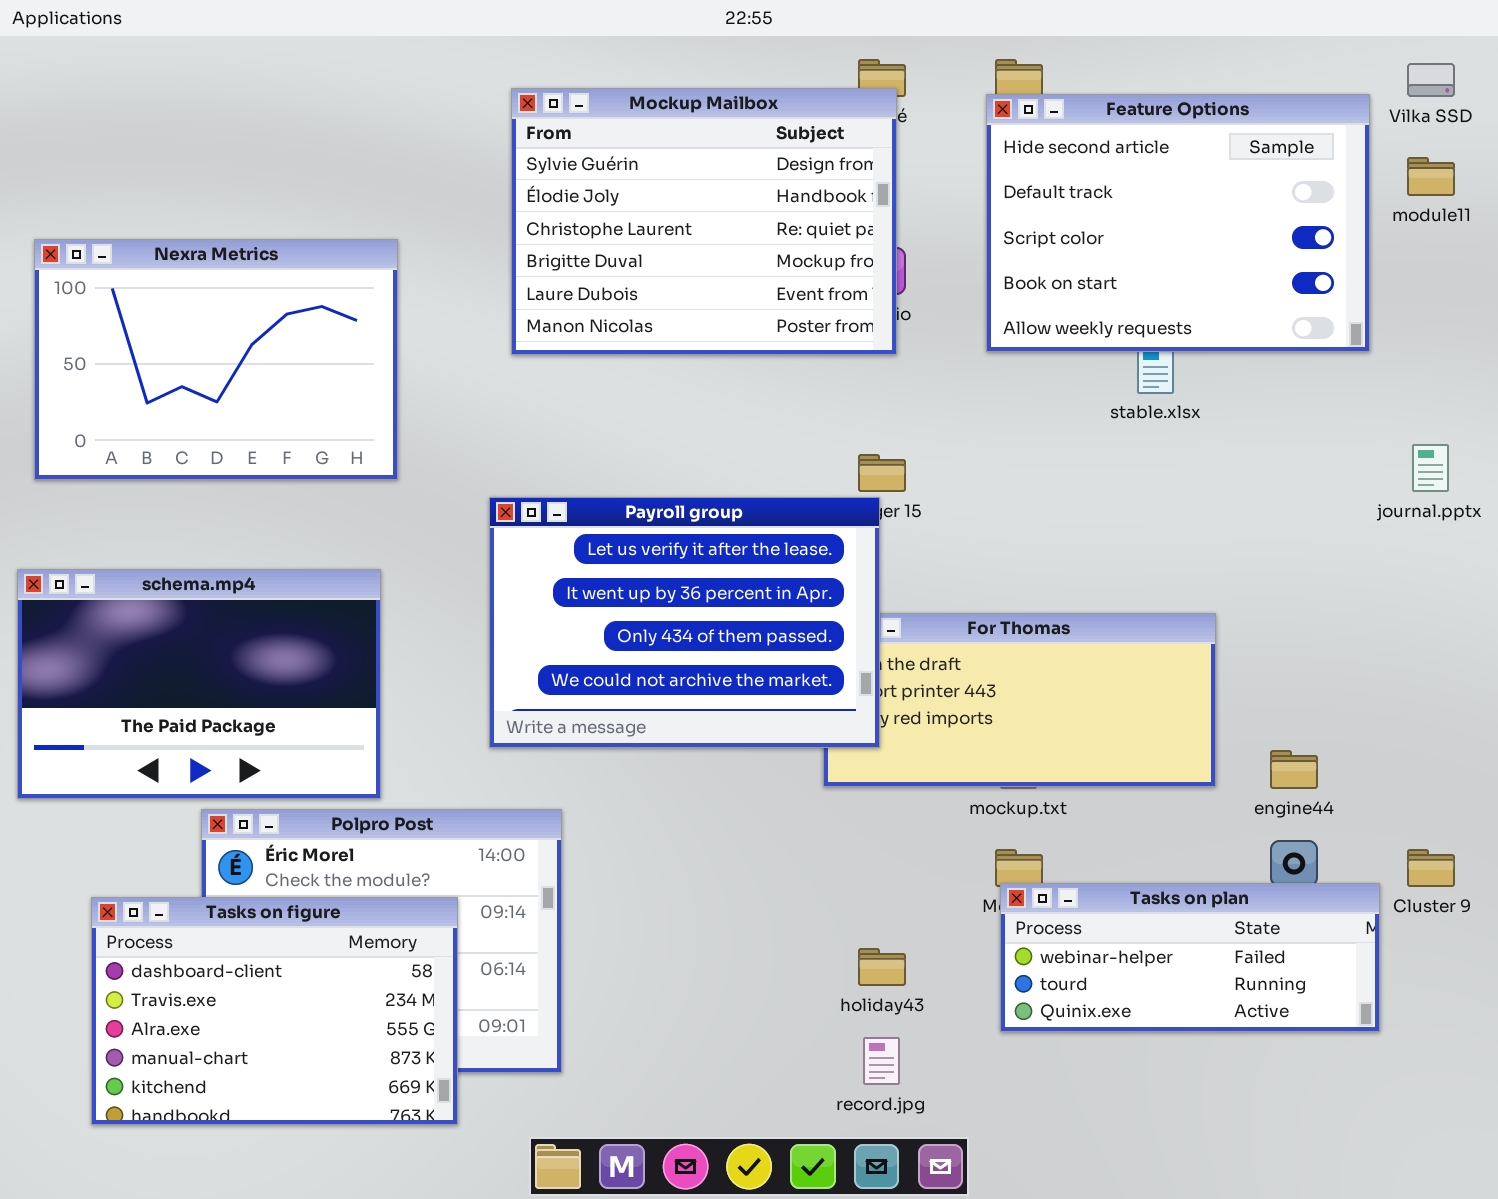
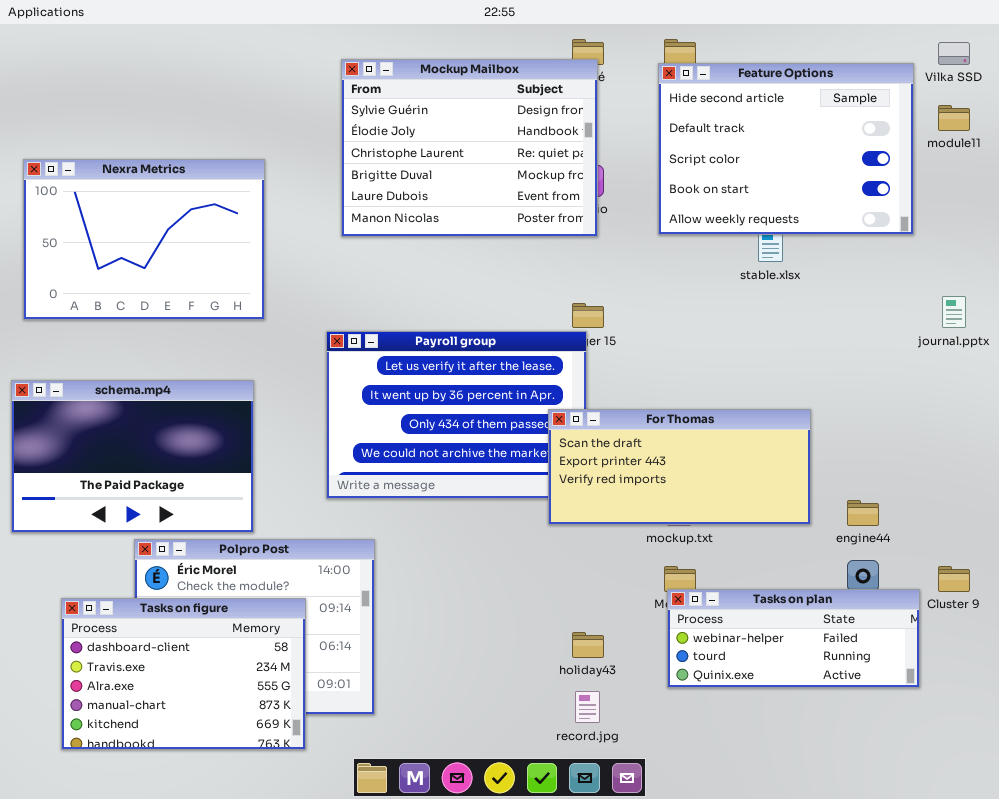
For Thomas: [823,613,1216,787] -> [548,409,811,525], raised

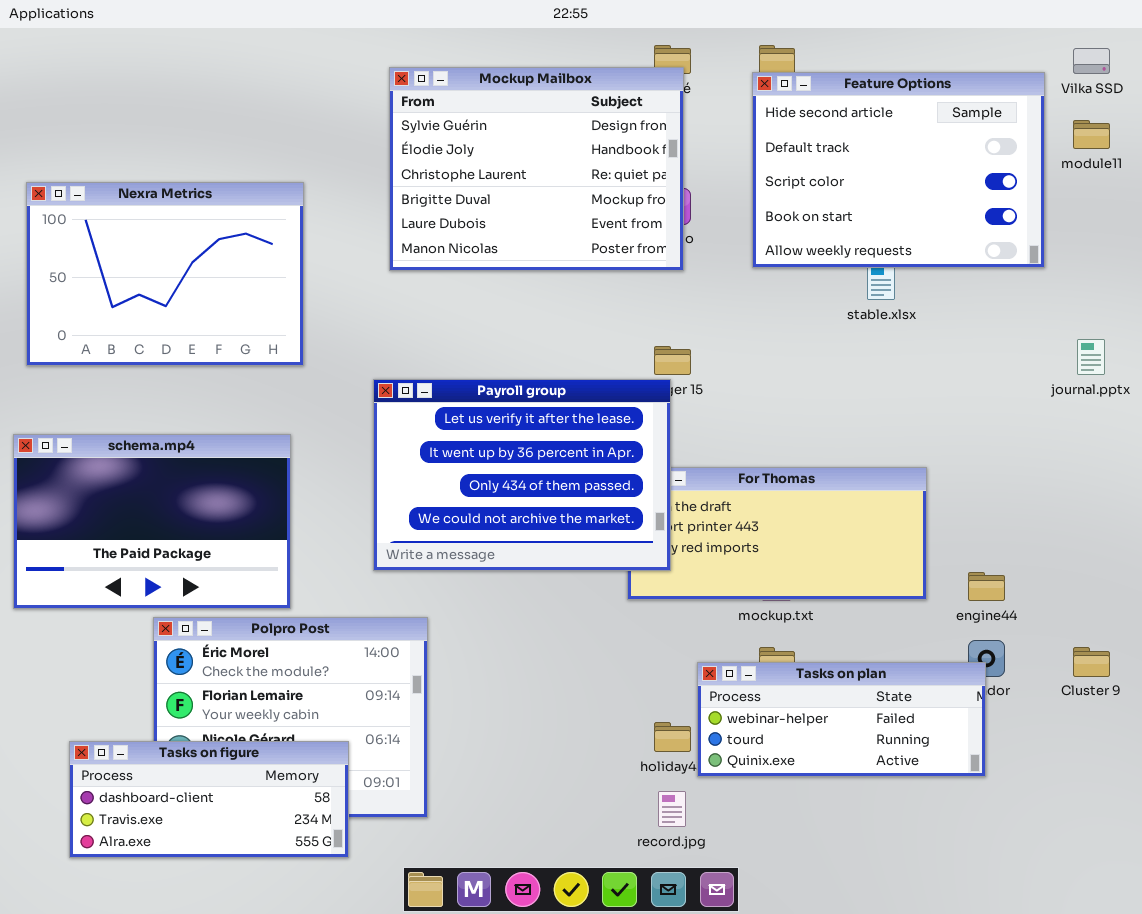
Payroll group: [326,331,587,499] -> [373,379,671,571], raised
Tasks on plan: [667,589,920,688] -> [697,662,986,777], moved
Tasks on figure: [61,598,306,750] -> [69,741,349,858], resized

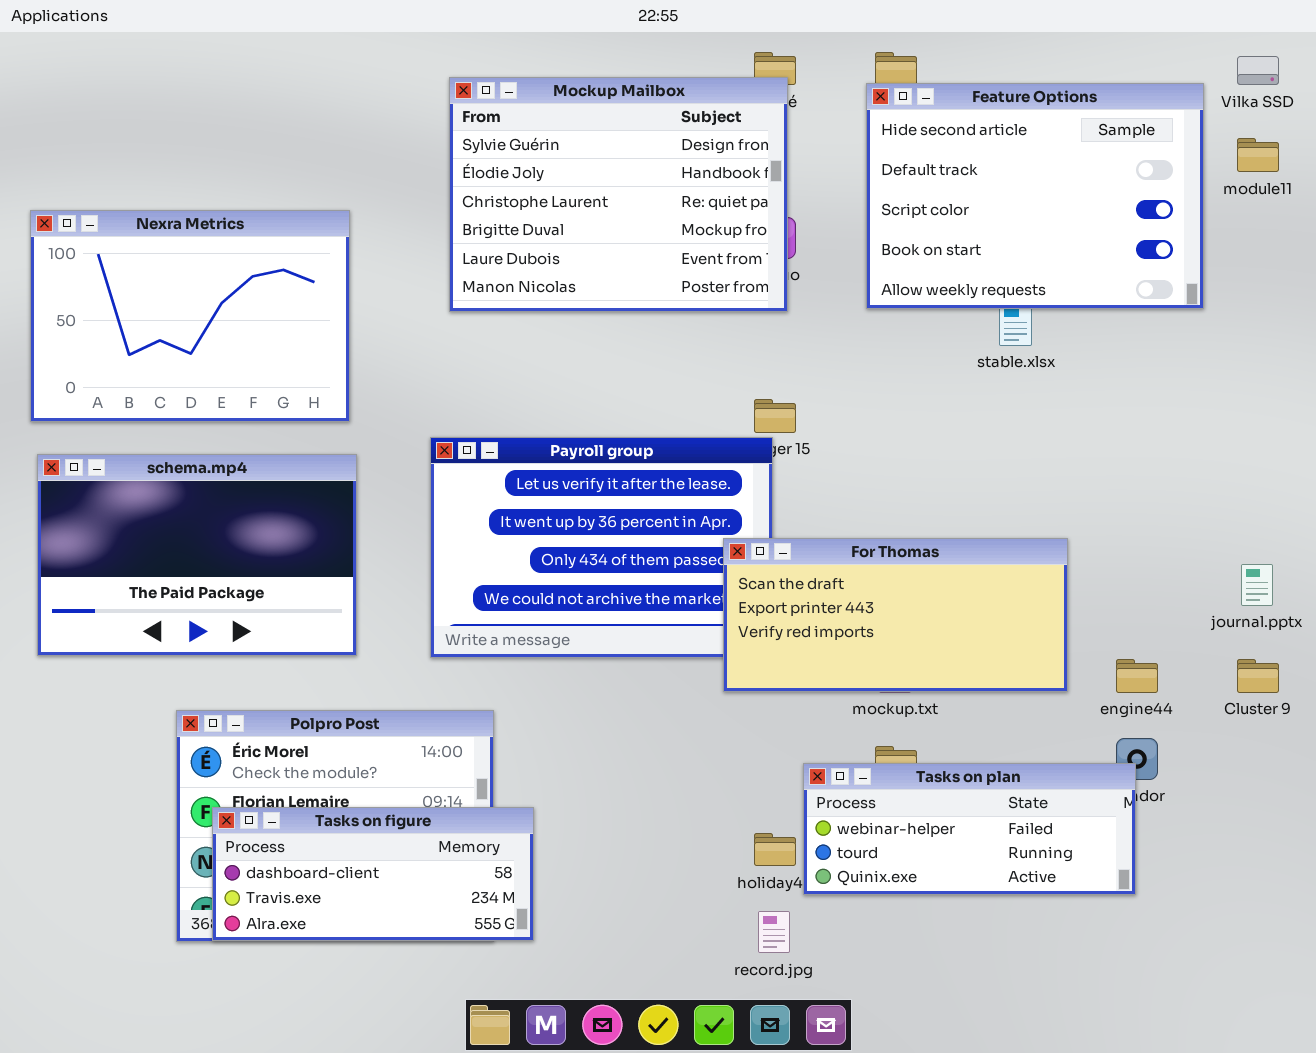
journal.pptx: [1077,339,1105,375] -> [1241,564,1273,606], moved
schema.mp4: [13,434,291,609] -> [37,454,357,656], moved
For Thomas: [627,467,927,600] -> [723,538,1068,692], raised
Cluster 9: [1073,647,1110,677] -> [1237,659,1279,693], moved
Tasks on figure: [69,741,349,858] -> [212,807,534,941], moved

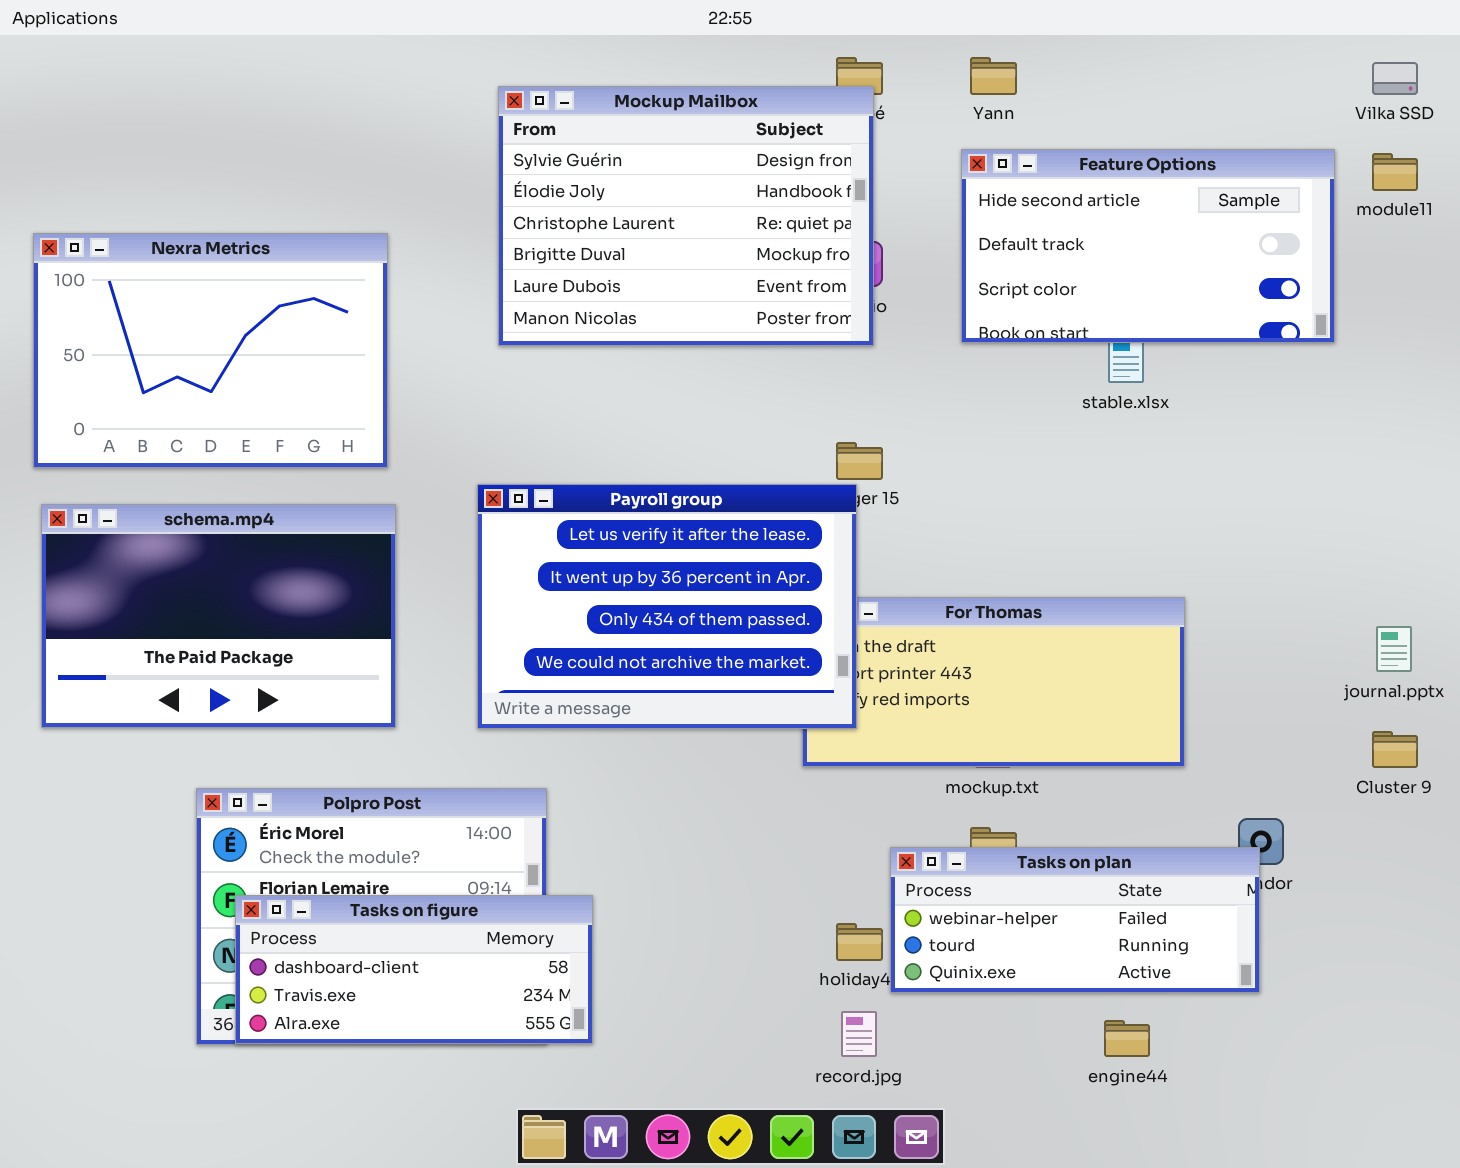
Feature Options: [866,83,1204,309] -> [961,149,1335,343], resized
Payroll group: [430,437,773,658] -> [477,484,857,729], raised
engine44: [1116,659,1158,693] -> [1104,1020,1150,1057], moved

